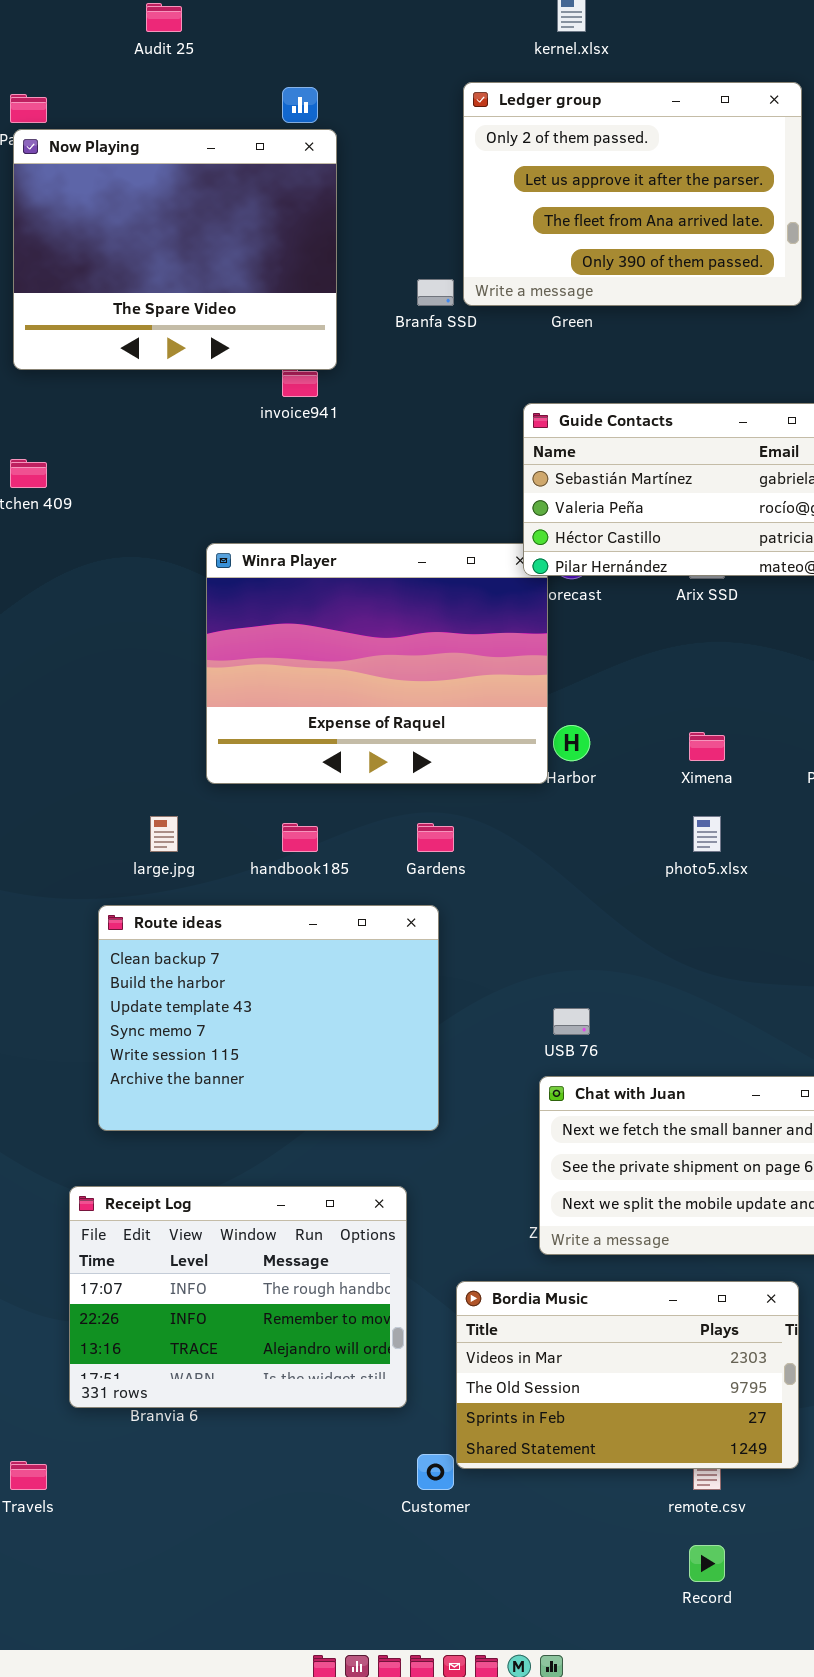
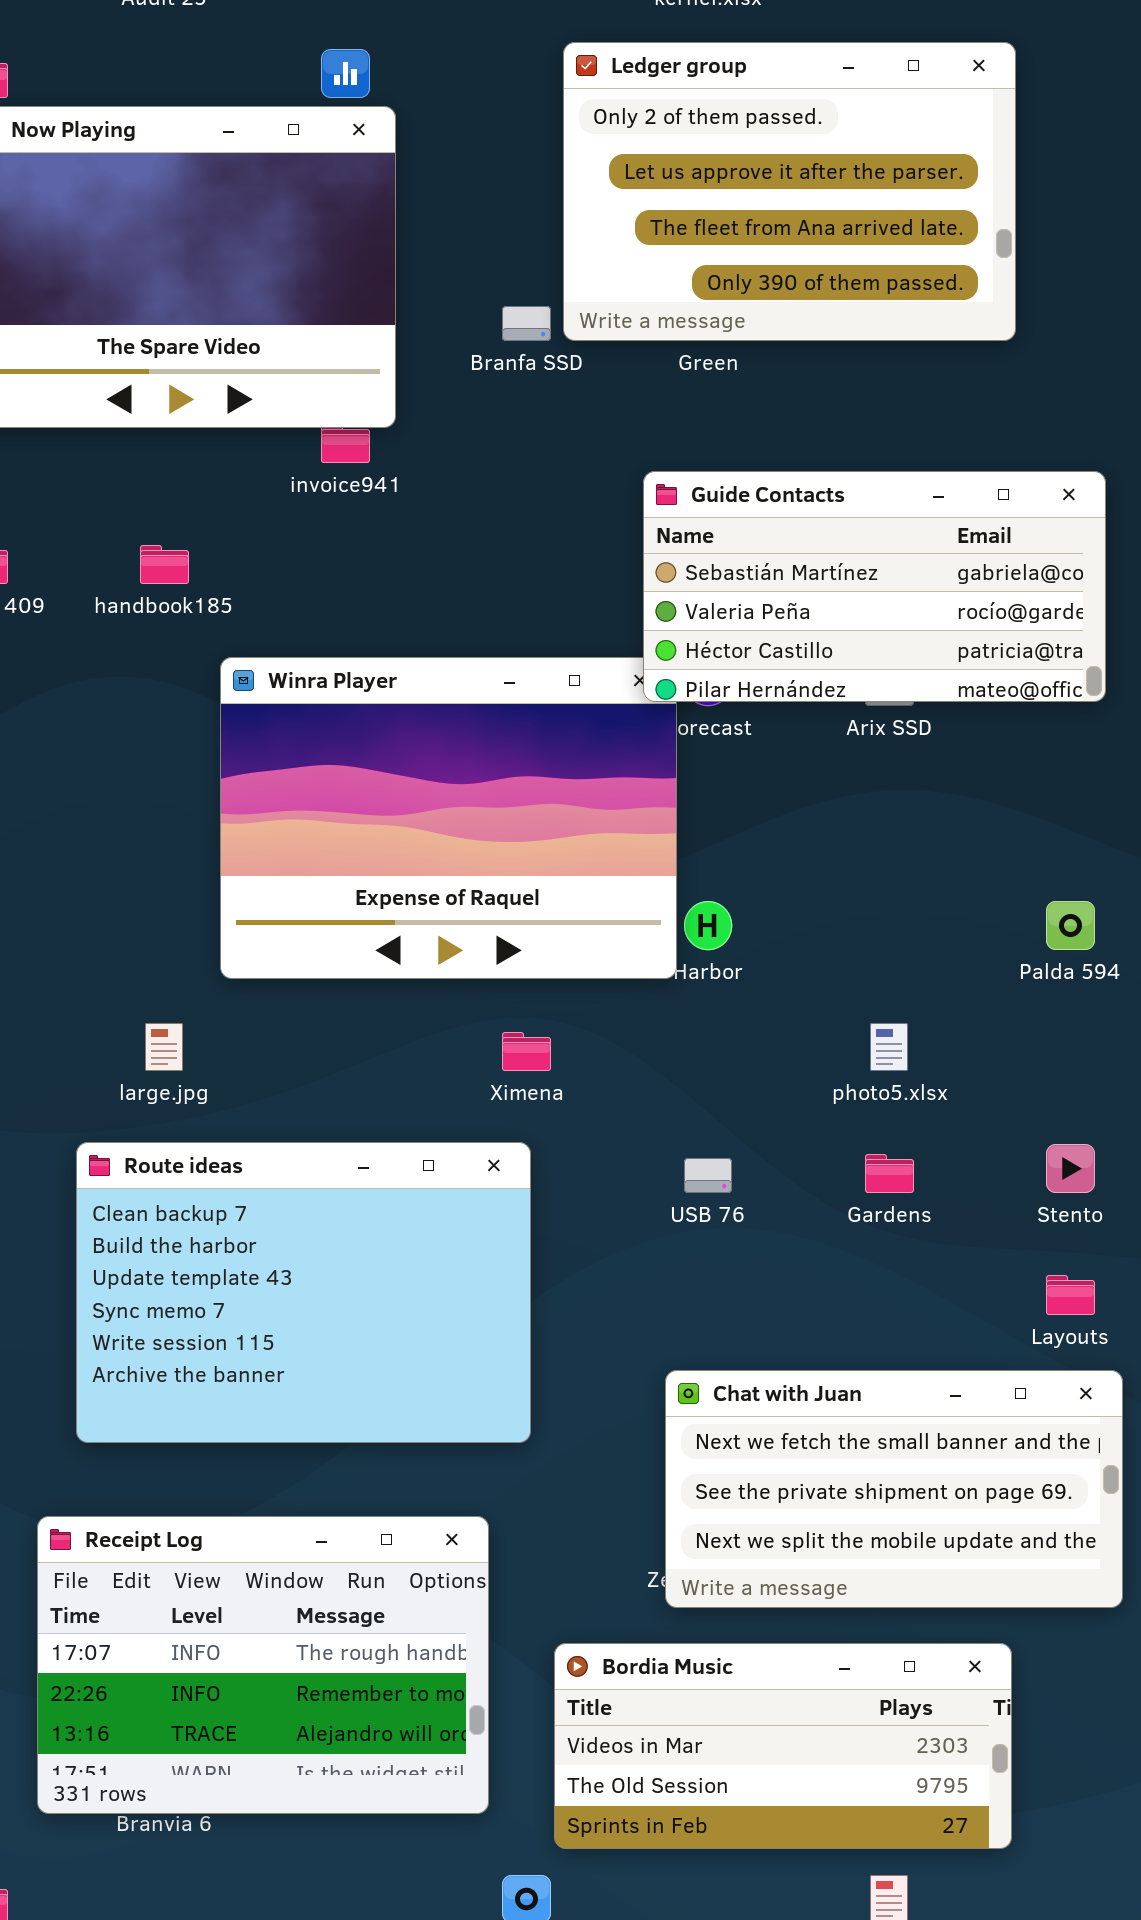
Ximena: [689,732,725,761] -> [502,1032,551,1071], moved
handbook185: [282,823,318,852] -> [140,545,189,584], moved
Gardens: [417,823,454,852] -> [865,1154,914,1193], moved
USB 76: [553,1008,590,1035] -> [684,1158,732,1193], moved
Bordia Music: [456,1281,799,1469] -> [554,1643,1012,1849], resized

